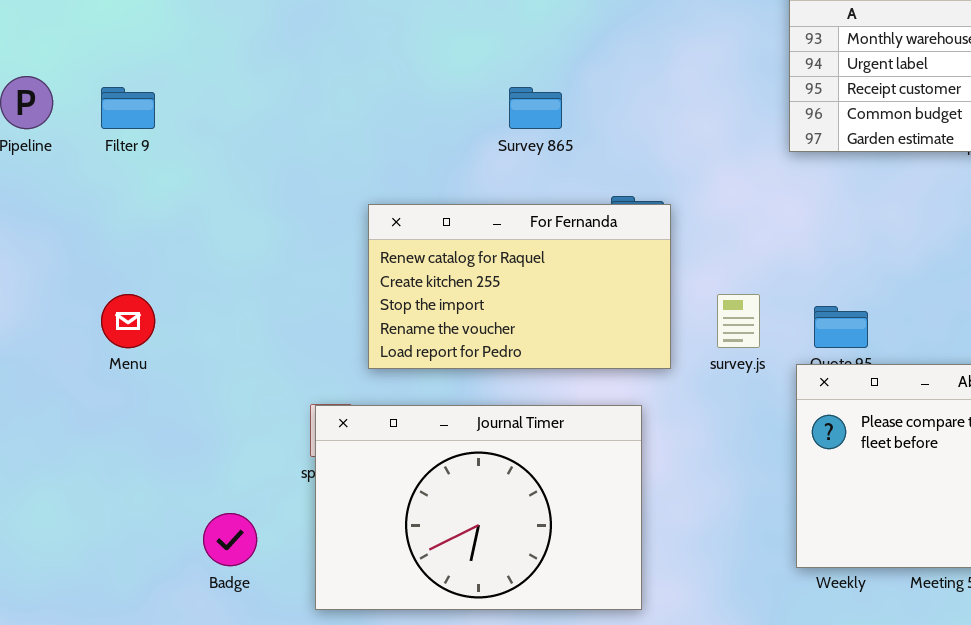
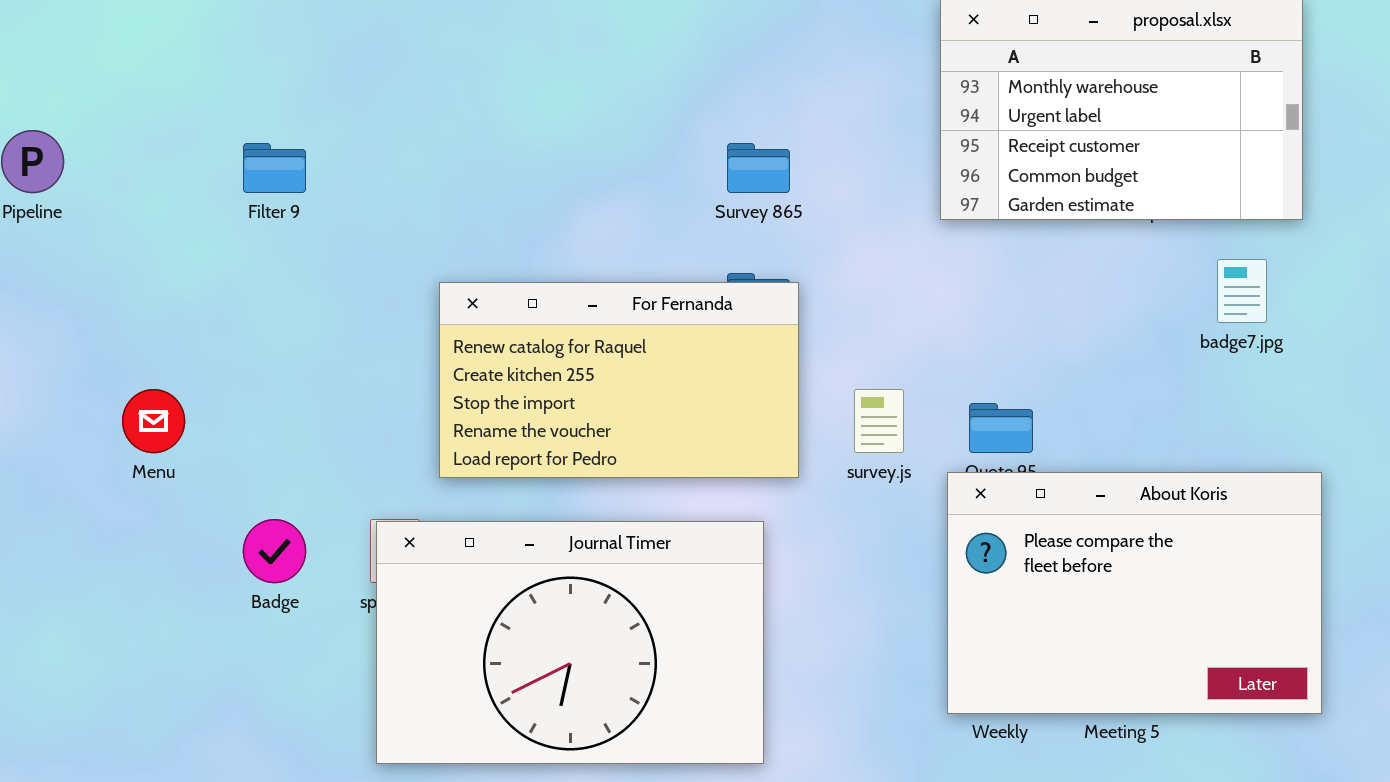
Filter 9: [101,87,155,129] -> [243,143,306,193], moved
Survey 865: [509,87,562,129] -> [727,143,790,193], moved
Badge: [203,513,257,566] -> [243,519,306,583], moved

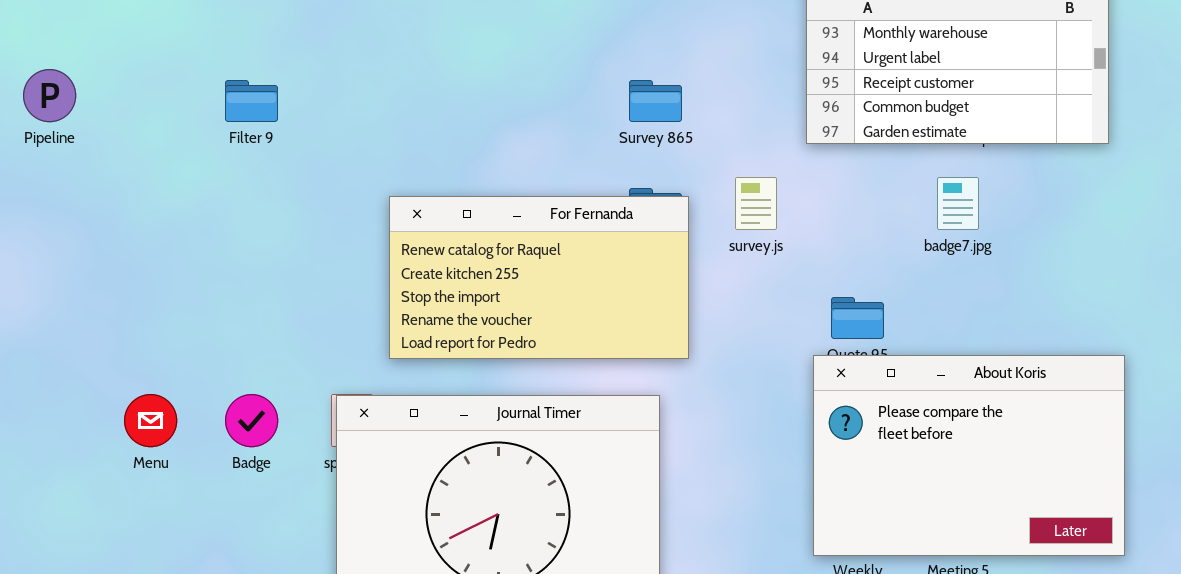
badge7.jpg: [1217,259,1267,323] -> [937,177,979,230], moved
Menu: [122,389,185,453] -> [124,394,177,447], moved
survey.js: [854,389,904,453] -> [735,177,777,230], moved

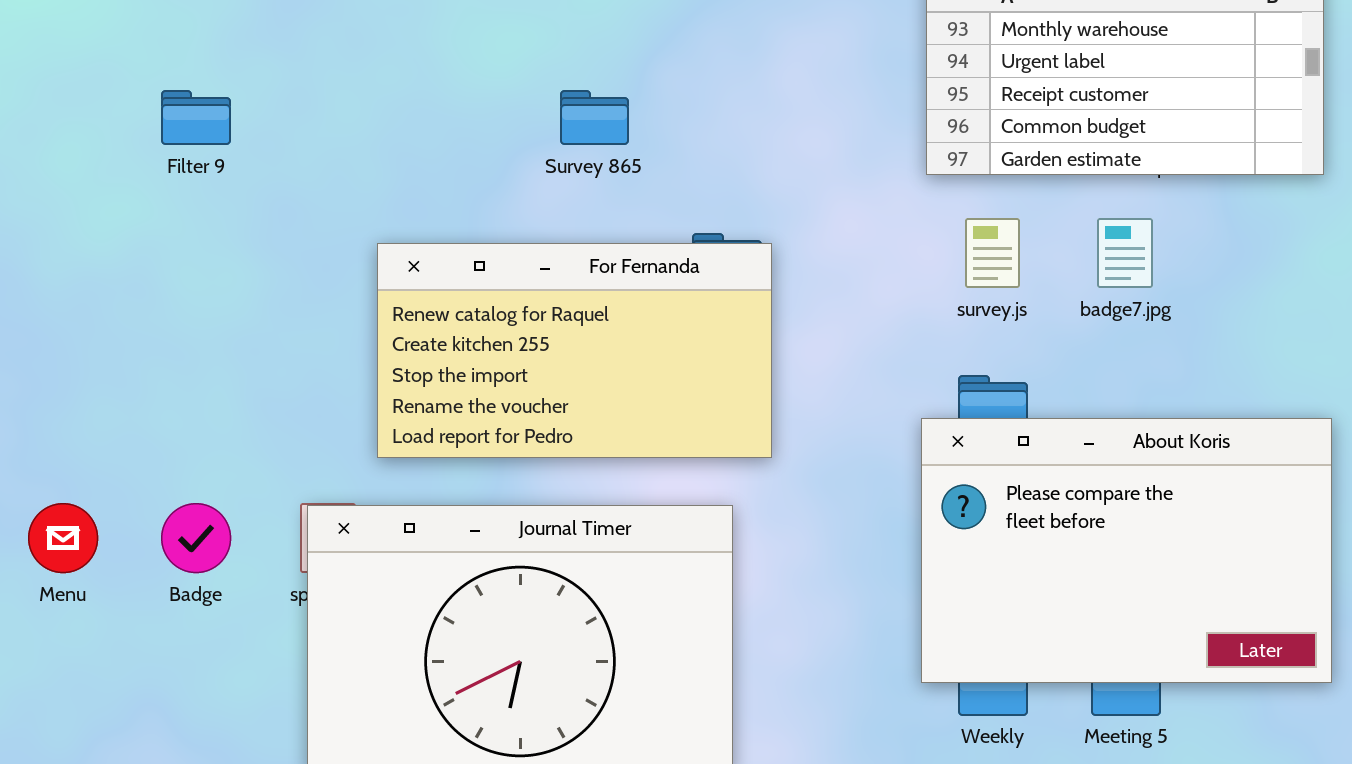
Survey 865: [629,80,682,122] -> [560,90,629,145], moved
survey.js: [735,177,777,230] -> [965,218,1020,288], moved
About Koris: [813,355,1125,556] -> [921,418,1332,683], moved

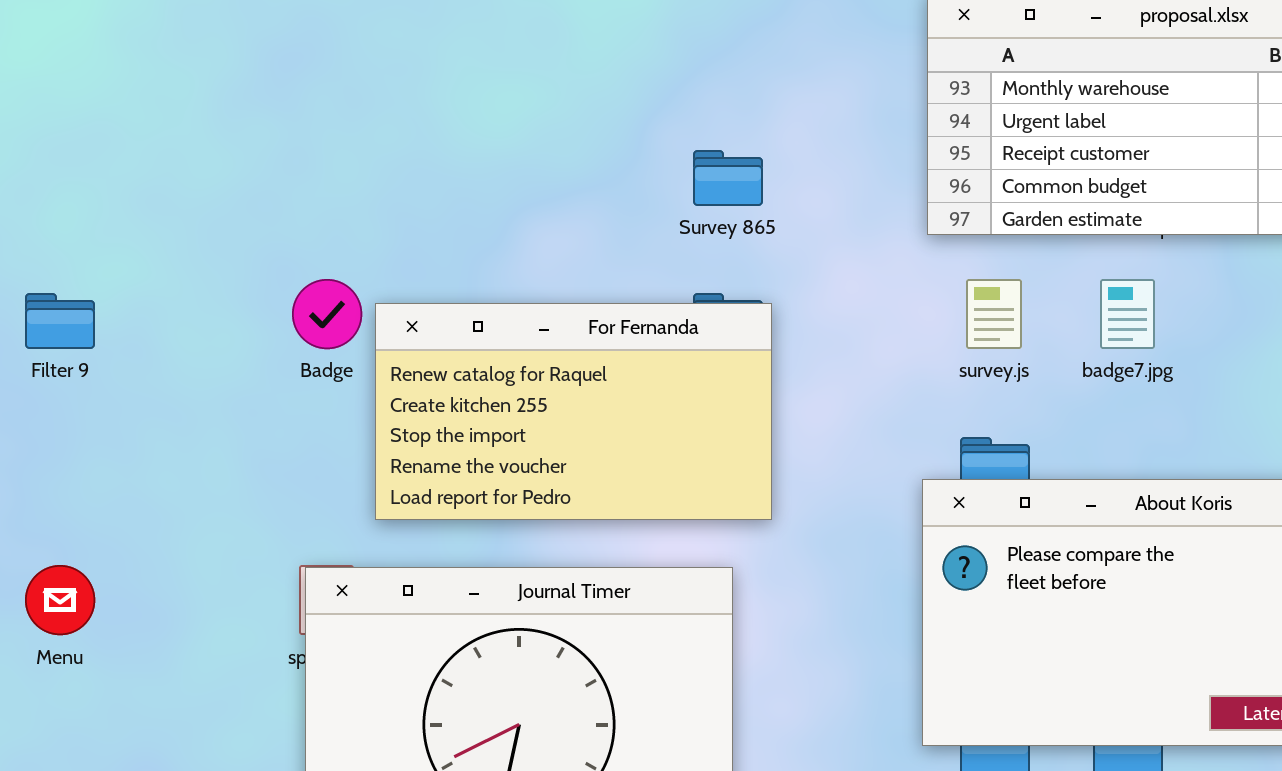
Filter 9: [161,90,231,145] -> [25,293,95,349], moved
Survey 865: [560,90,629,145] -> [693,150,763,206], moved
Badge: [161,503,231,573] -> [292,279,362,349], moved

